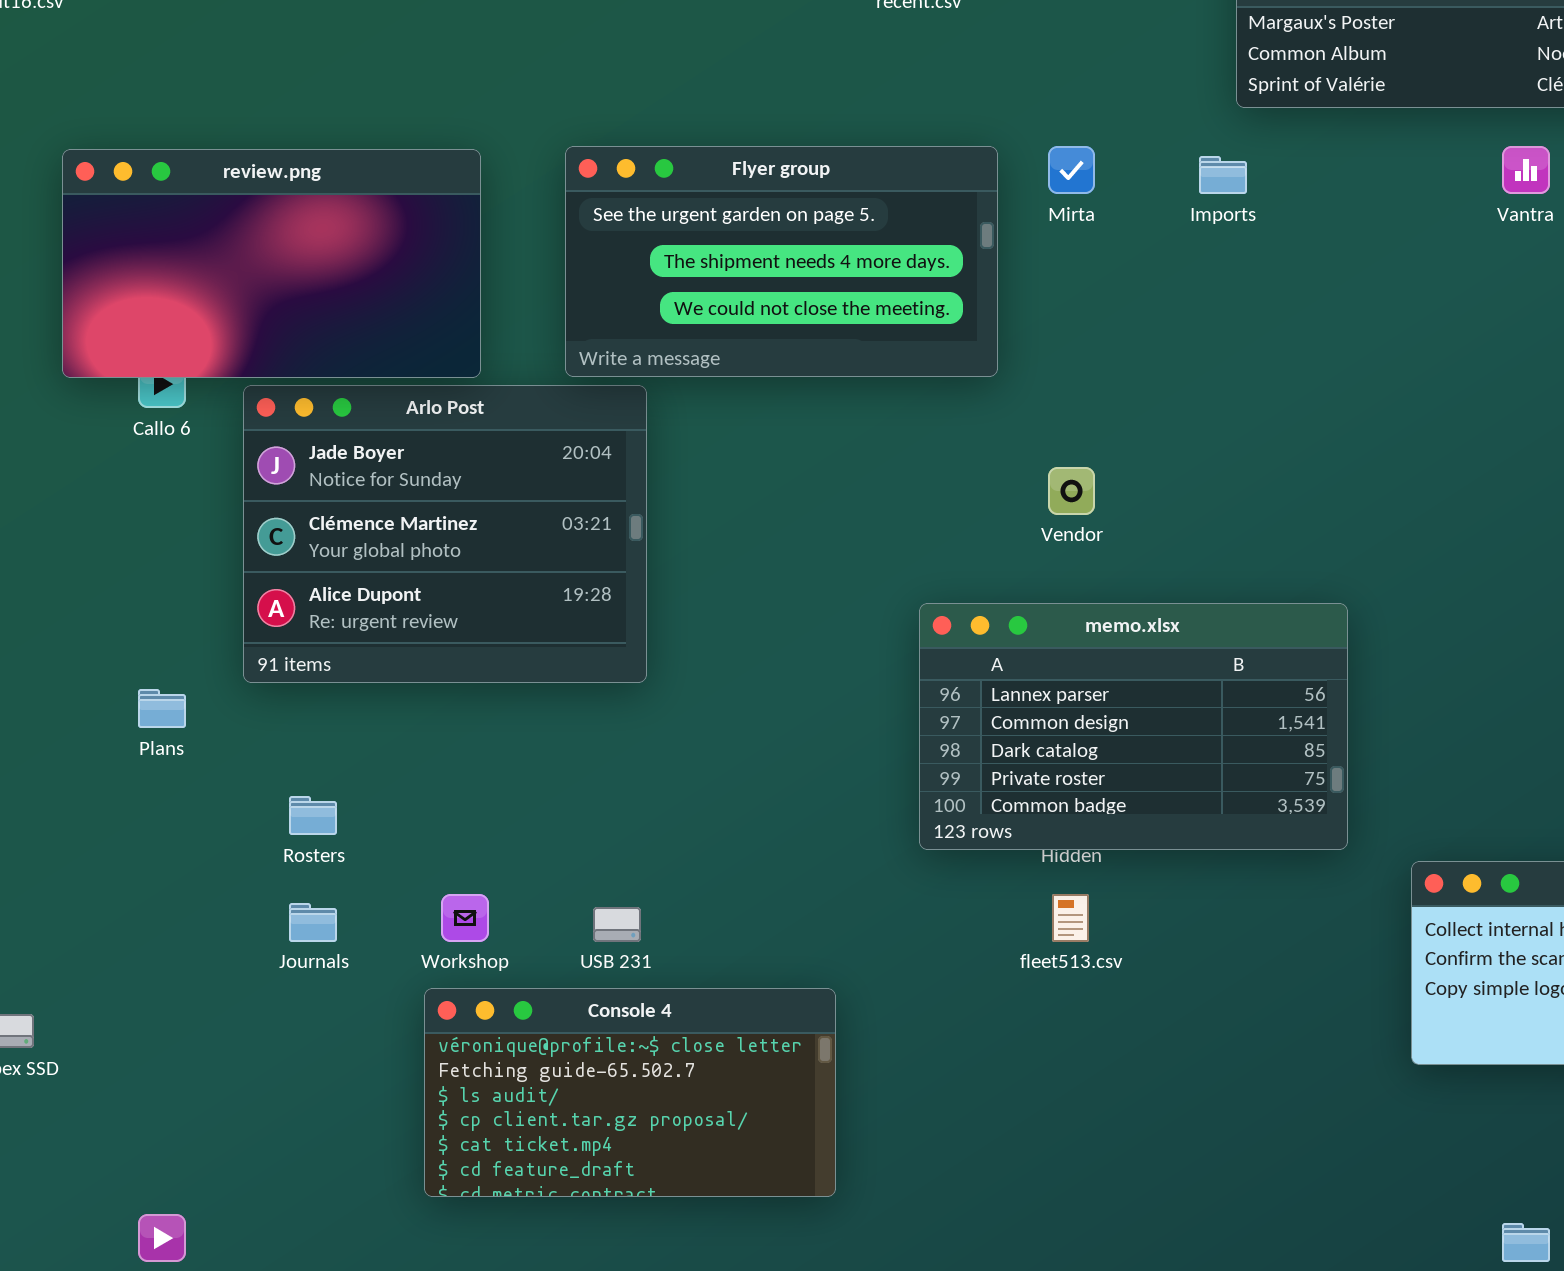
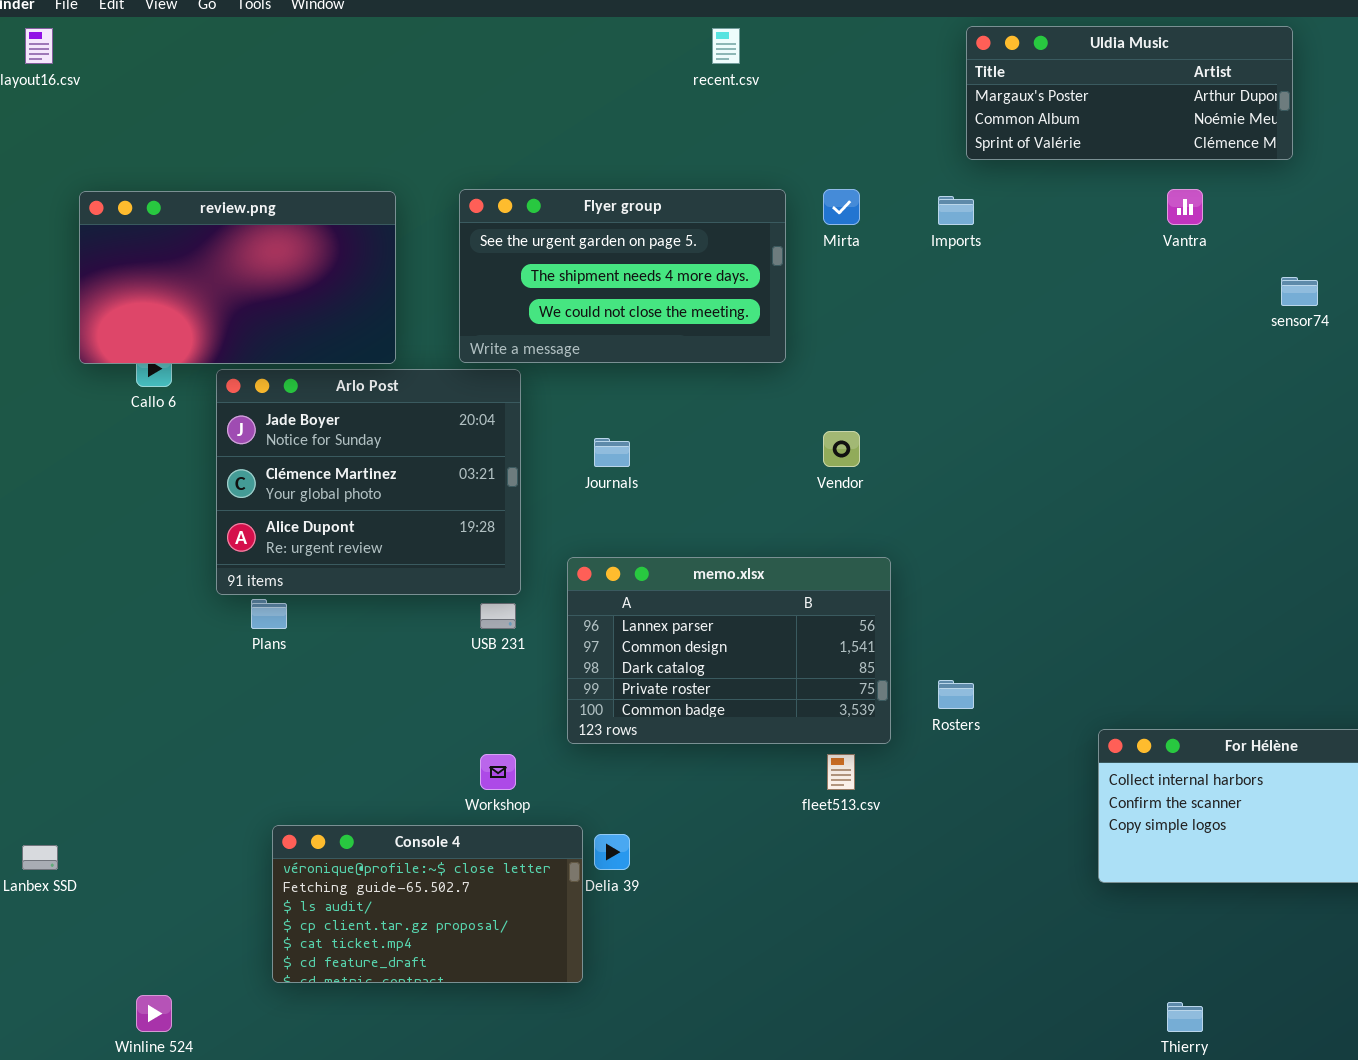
memo.xlsx: [919,603,1348,850] -> [567,557,891,744], moved
Plans: [138,689,186,728] -> [251,599,287,629], moved
Rosters: [289,796,337,835] -> [938,680,974,709], moved
Workshop: [441,894,489,942] -> [480,754,516,790], moved
Journals: [289,903,337,942] -> [594,438,630,467], moved
USB 231: [593,907,641,942] -> [480,603,516,629], moved
Console 4: [424,988,836,1197] -> [272,825,583,983], moved

